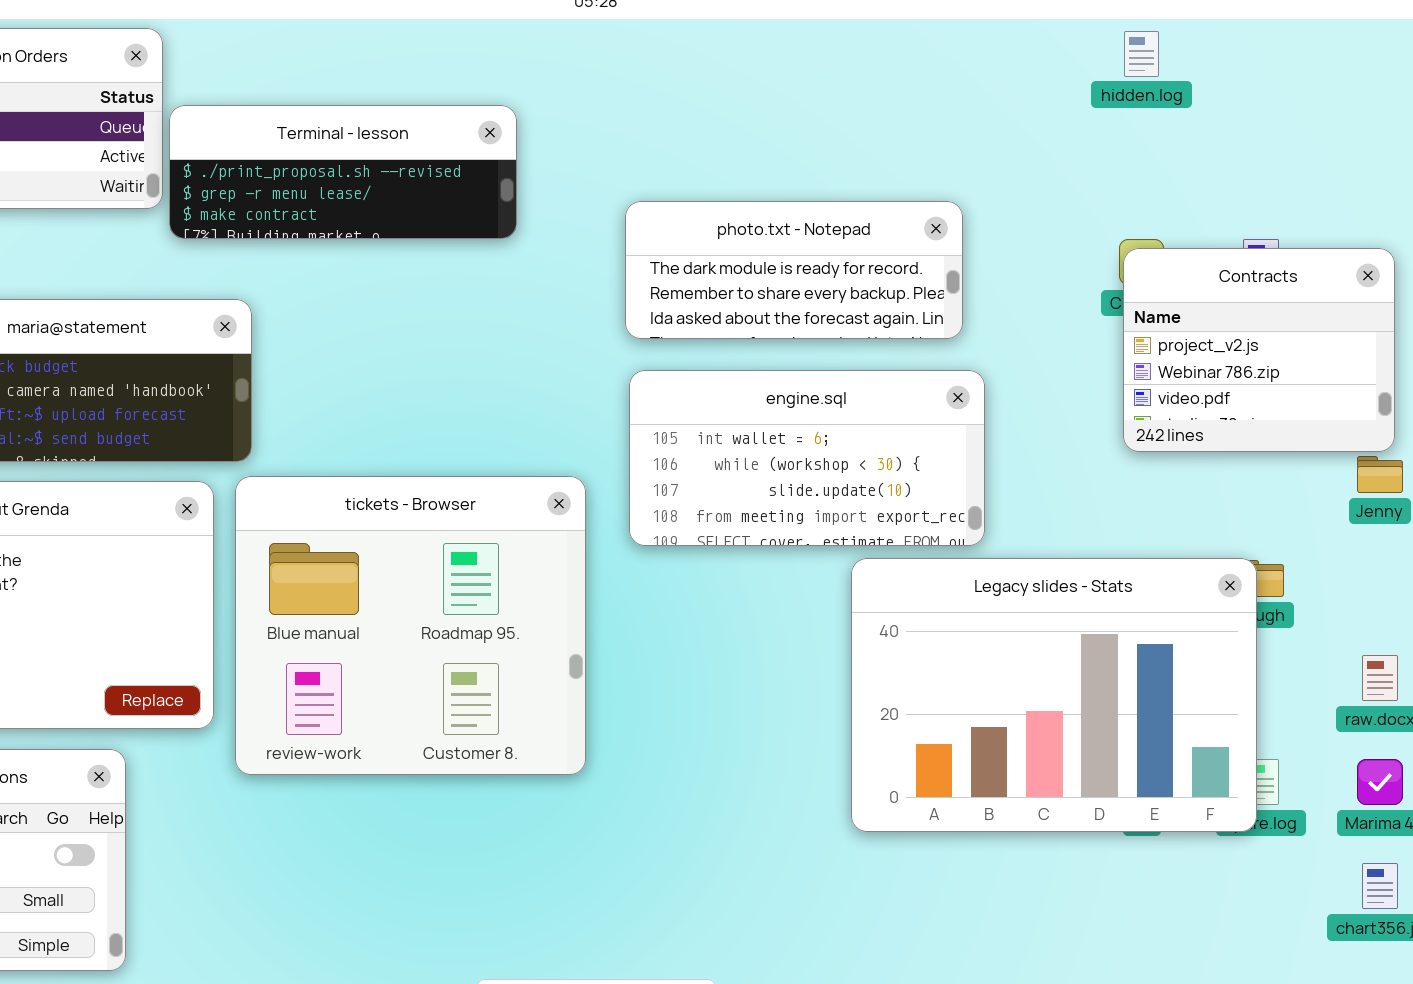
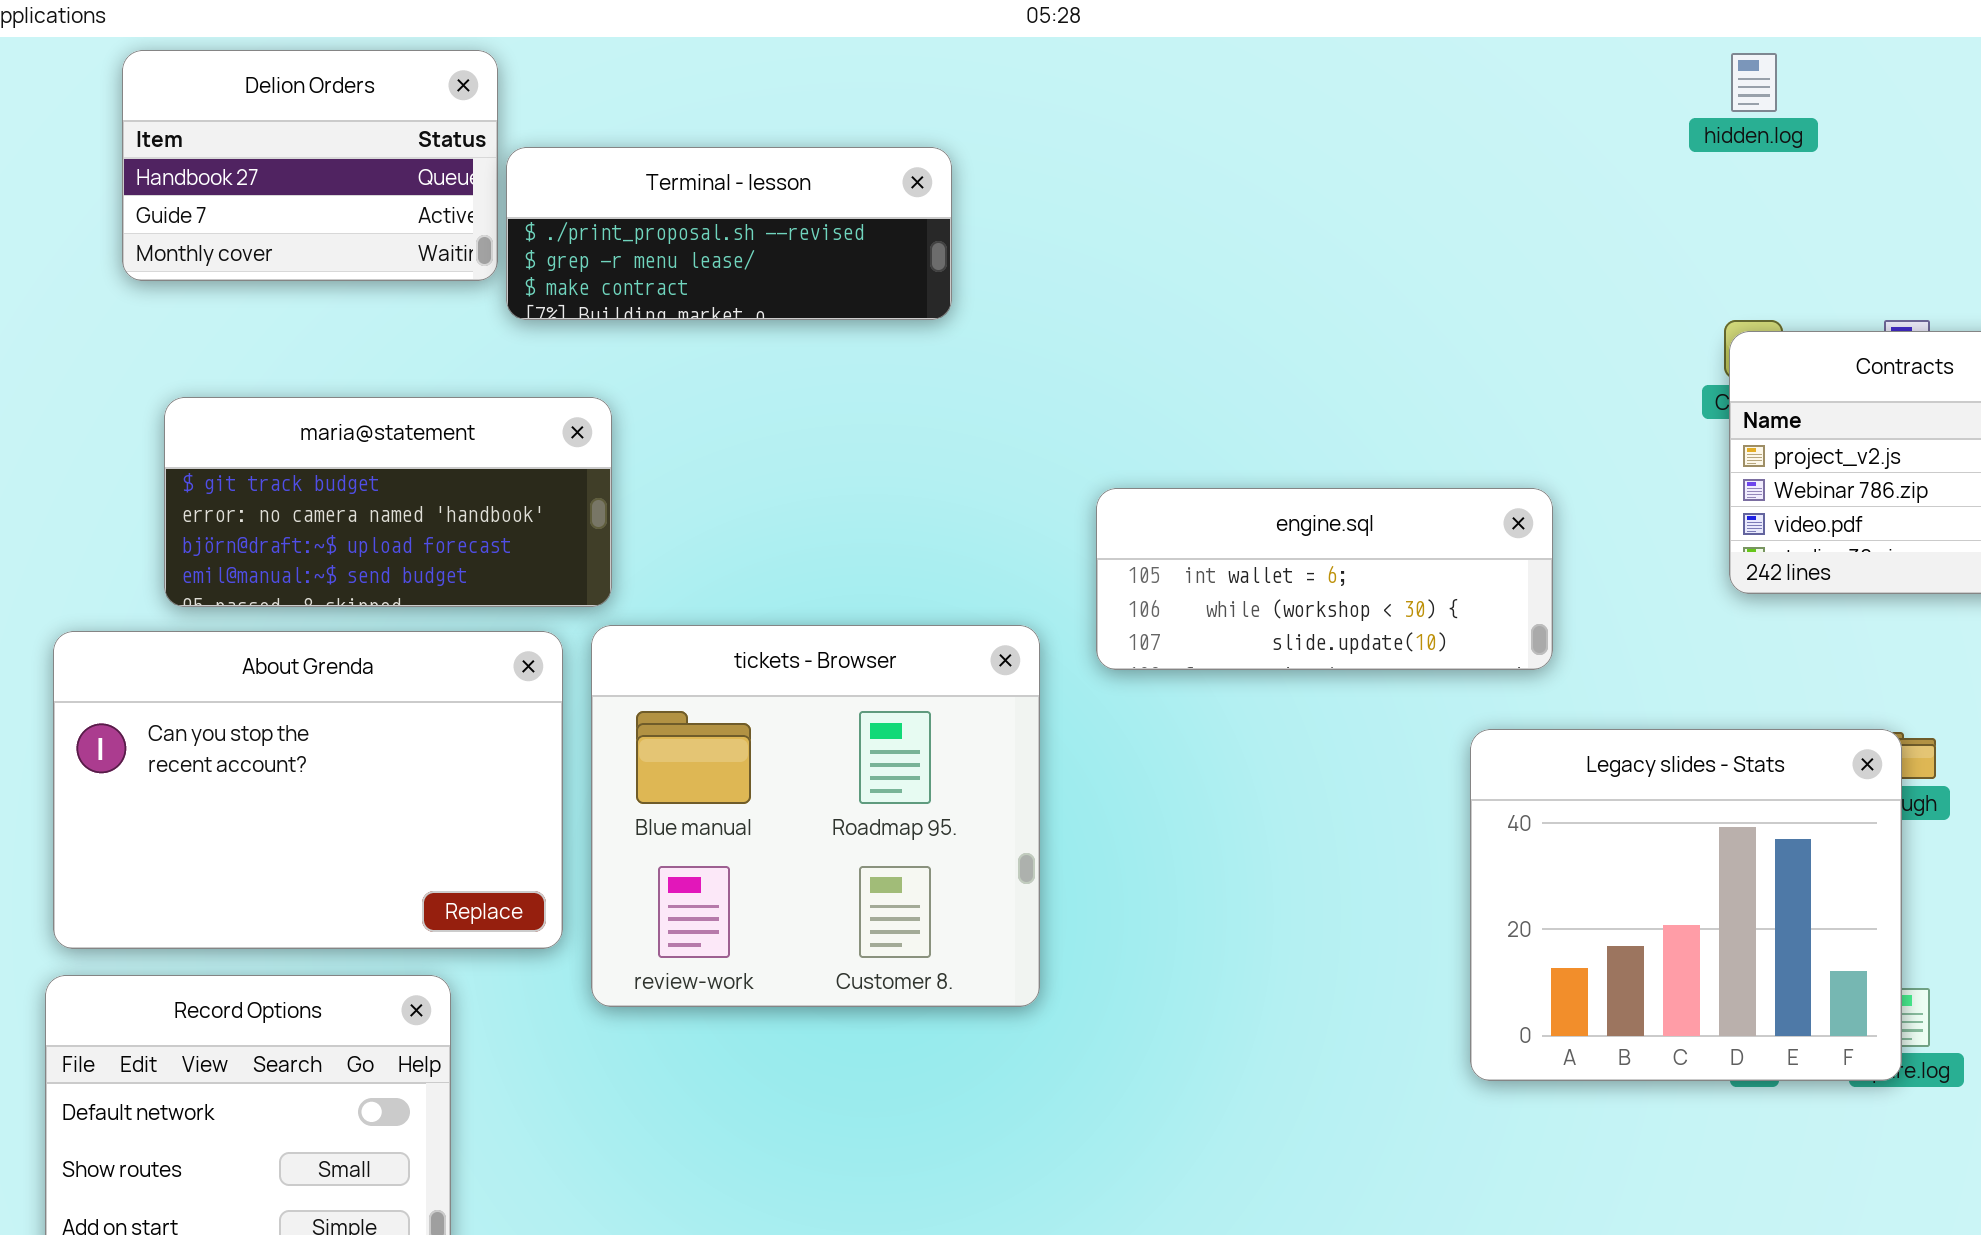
photo.txt - Notepad: [625,201,963,339] -> none, closed
engine.sql: [629,370,985,546] -> [1096,488,1553,670], resized
Legacy slides - Stats: [851,558,1257,832] -> [1470,729,1902,1081], resized

